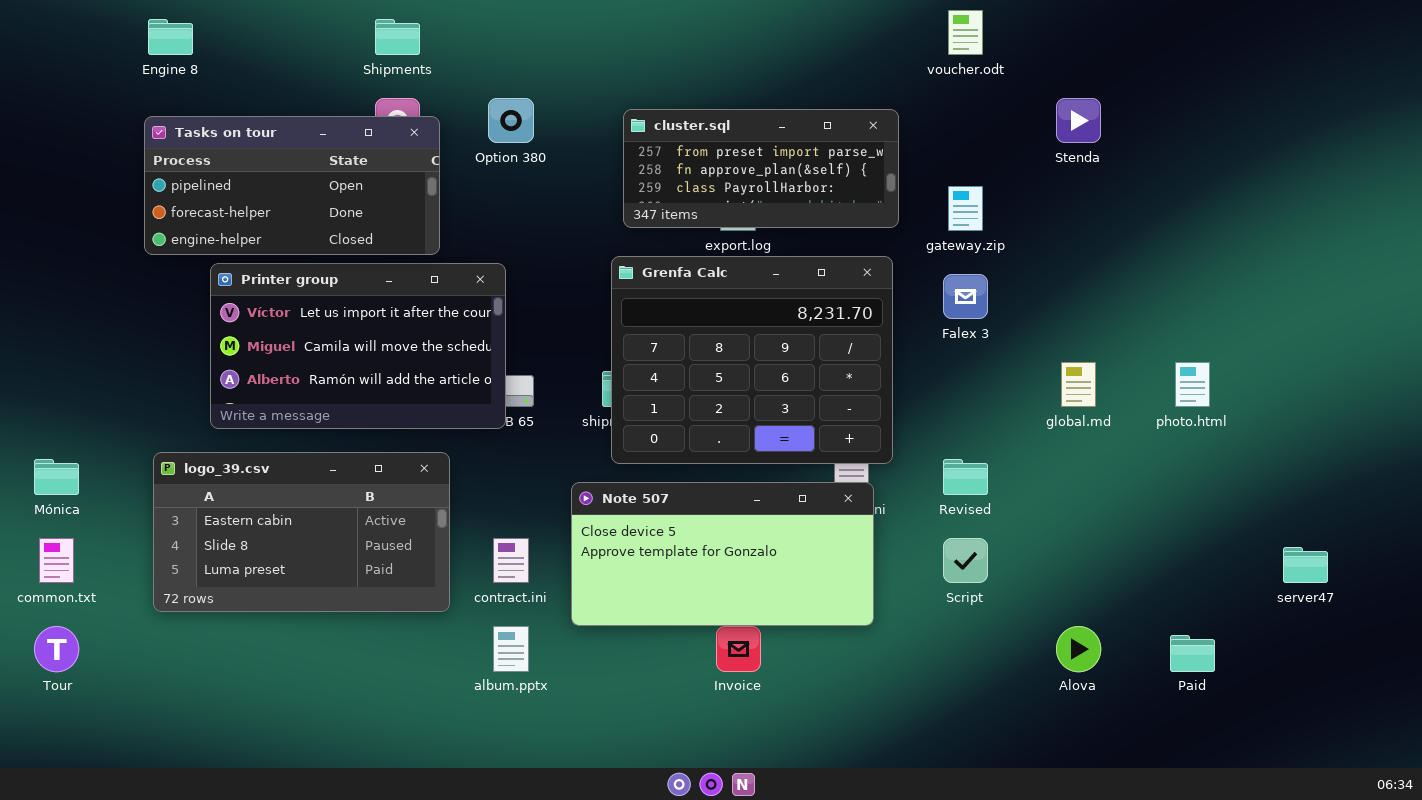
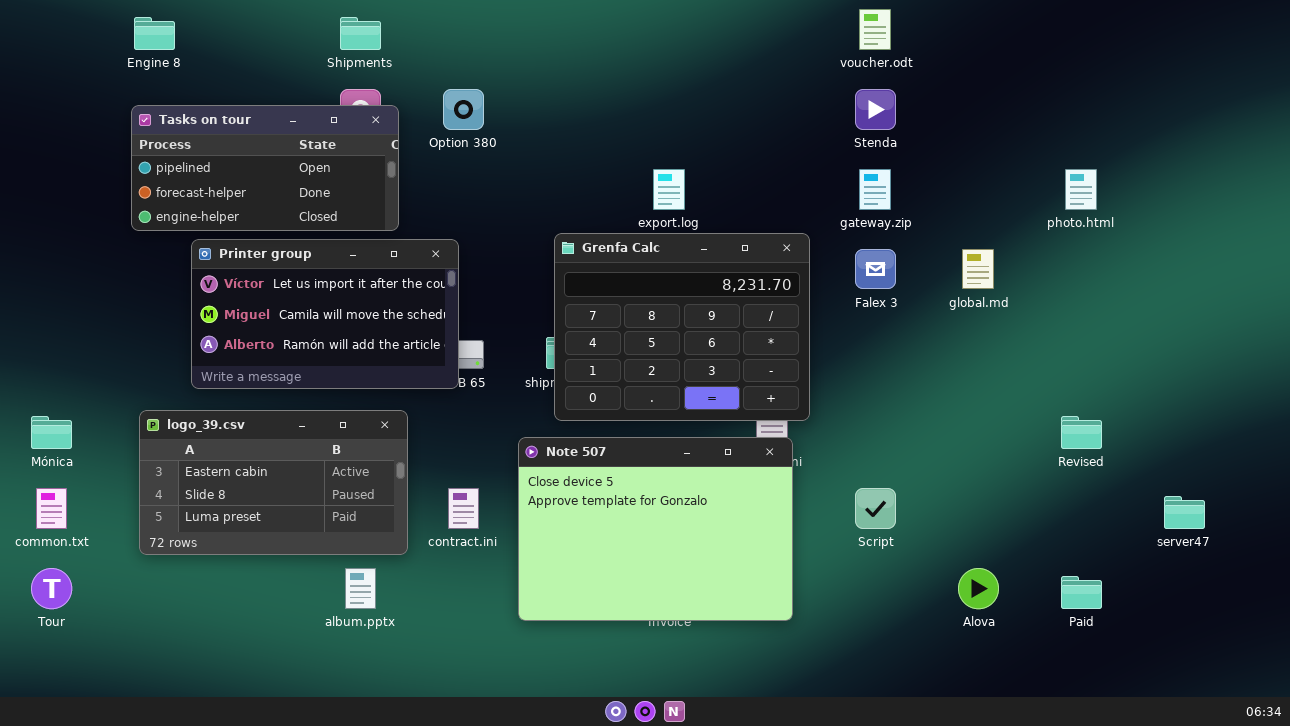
Stenda: [1056,98,1101,143] -> [855,89,896,130], moved
cluster.sql: [623,109,899,228] -> none, closed
global.md: [1061,362,1096,407] -> [962,249,994,289], moved
photo.html: [1175,362,1210,407] -> [1065,169,1097,210], moved
Revised: [943,459,988,495] -> [1061,416,1102,449], moved
Note 507: [571,482,874,626] -> [518,437,793,621], resized
album.pptx: [493,626,529,672] -> [345,568,376,609], moved

